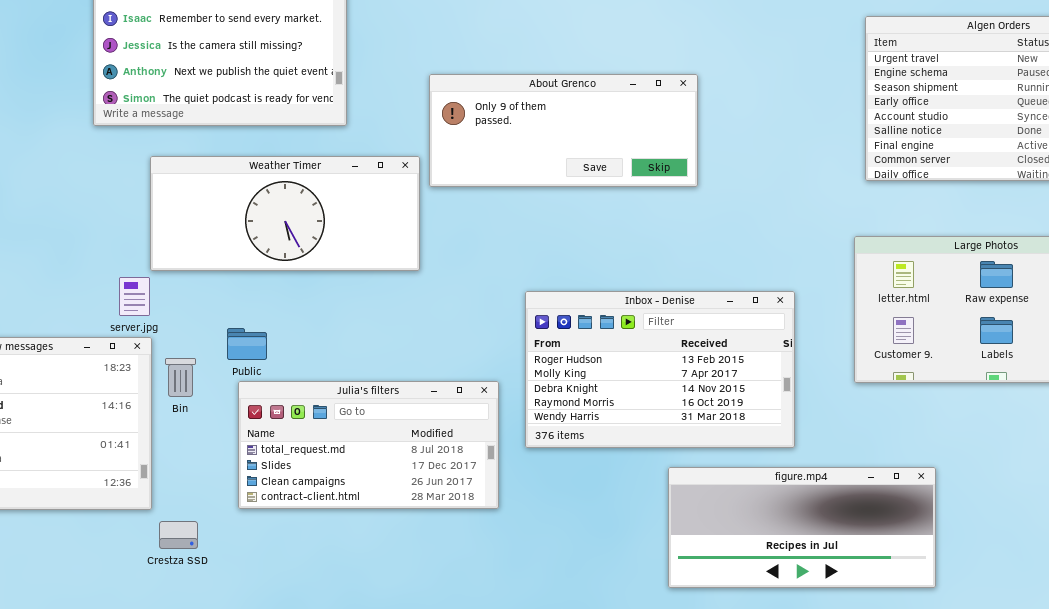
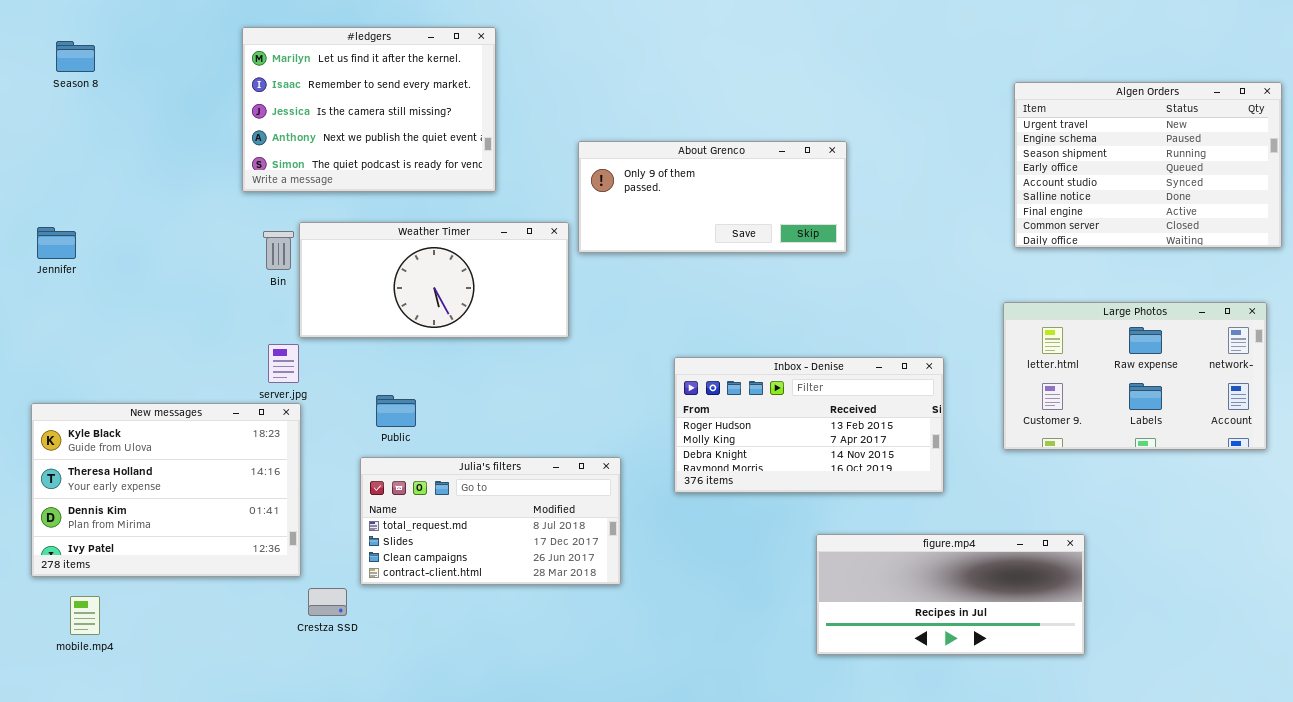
Inbox - Denise: [525,291,795,448] -> [674,357,944,493], resized
Bin: [165,358,196,397] -> [263,231,294,270], moved
Julia's filters: [238,381,499,509] -> [360,457,621,585], moved

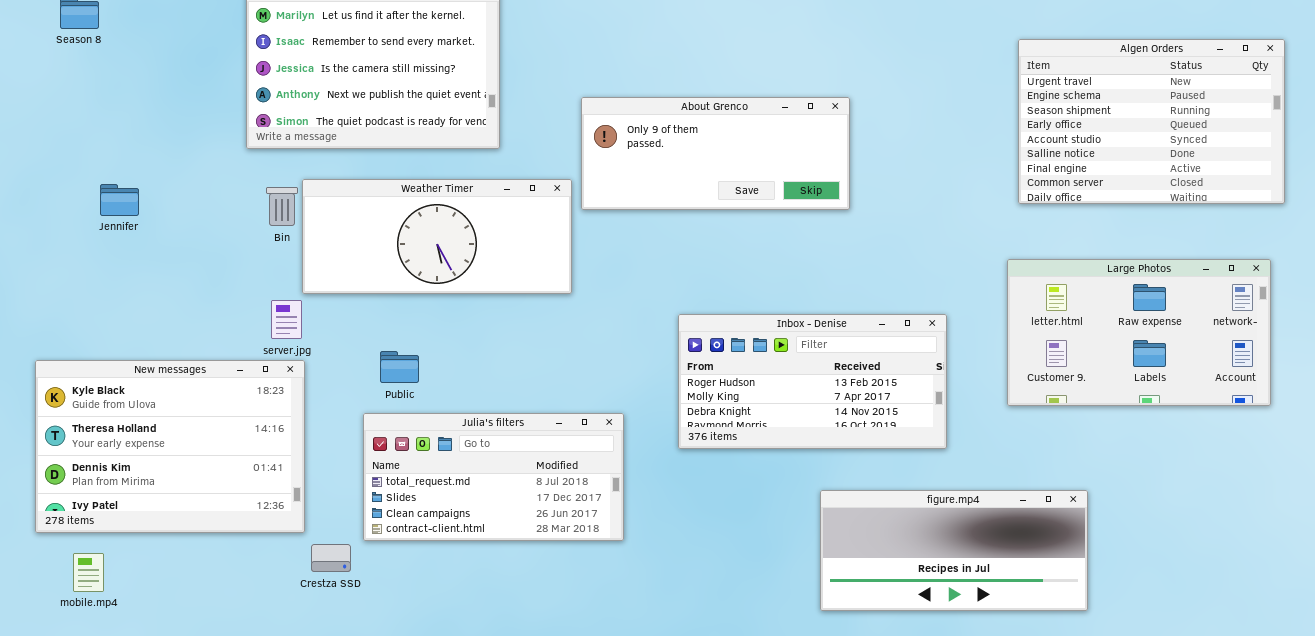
Jennifer: [37,227,76,259] -> [100,184,139,216], moved

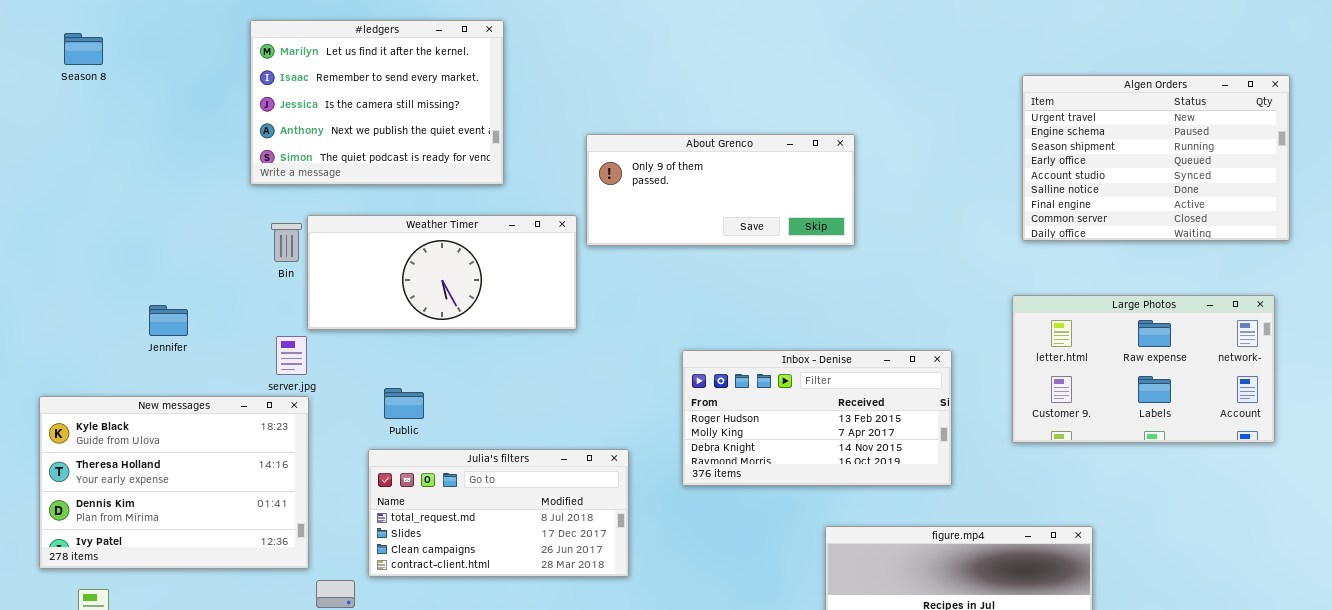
Jennifer: [100,184,139,216] -> [149,305,188,336], moved

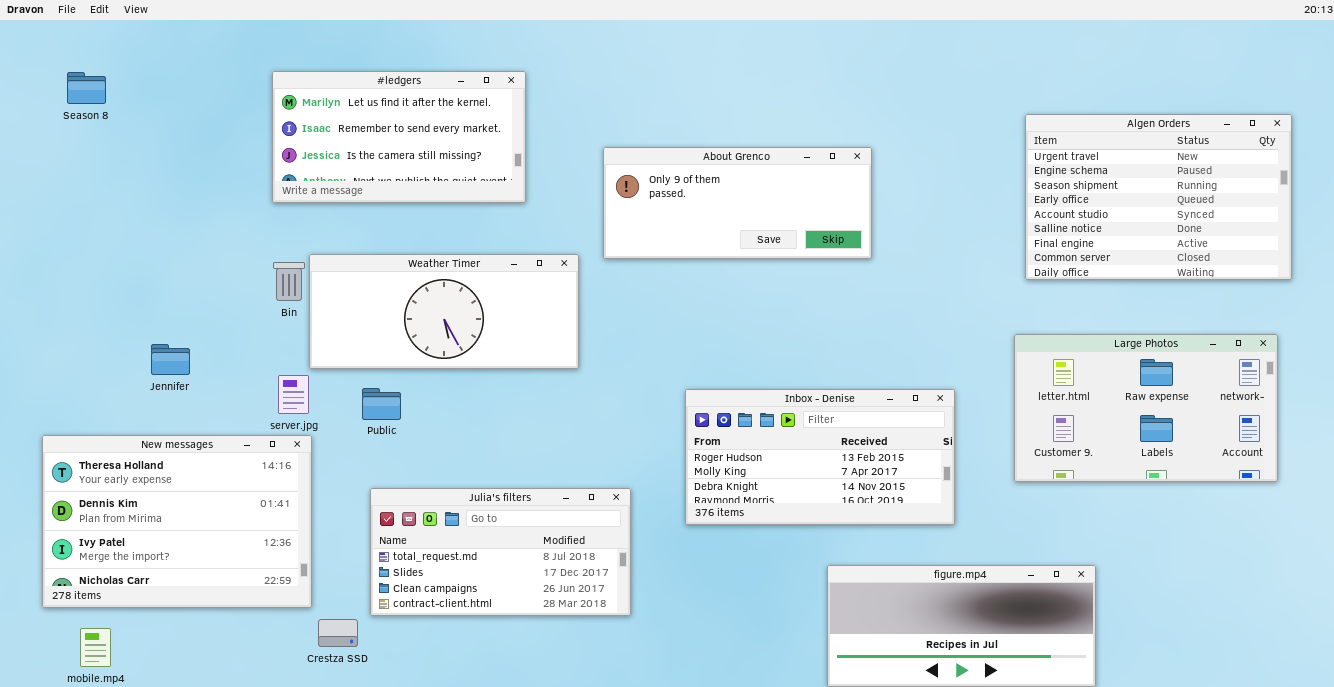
#ledgers: [250,20,504,185] -> [272,71,526,203], moved, resized
About Grenco: [586,134,855,246] -> [603,147,872,259], moved
Public: [384,388,424,419] -> [362,388,401,420], moved
New messages: [39,396,309,569] -> [42,435,312,608], scrolled down 1 row

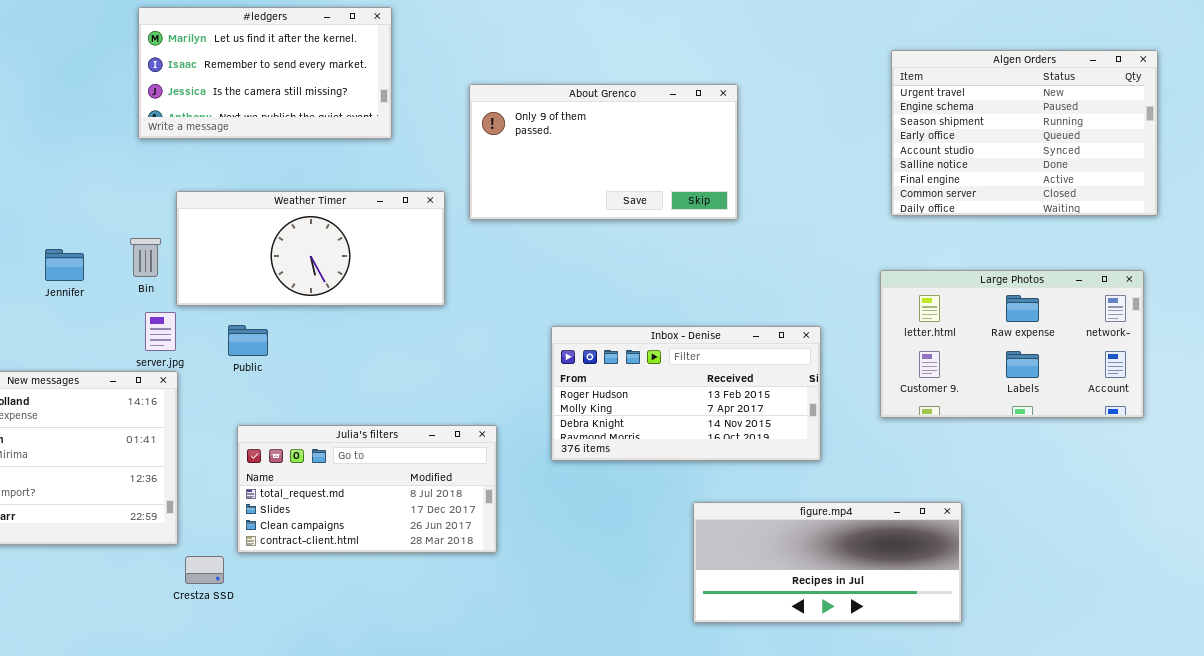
About Grenco: [603,147,872,259] -> [469,84,738,220], resized
Bin: [273,262,305,301] -> [130,238,161,277], moved
Jennifer: [151,344,190,375] -> [45,249,84,281], moved

